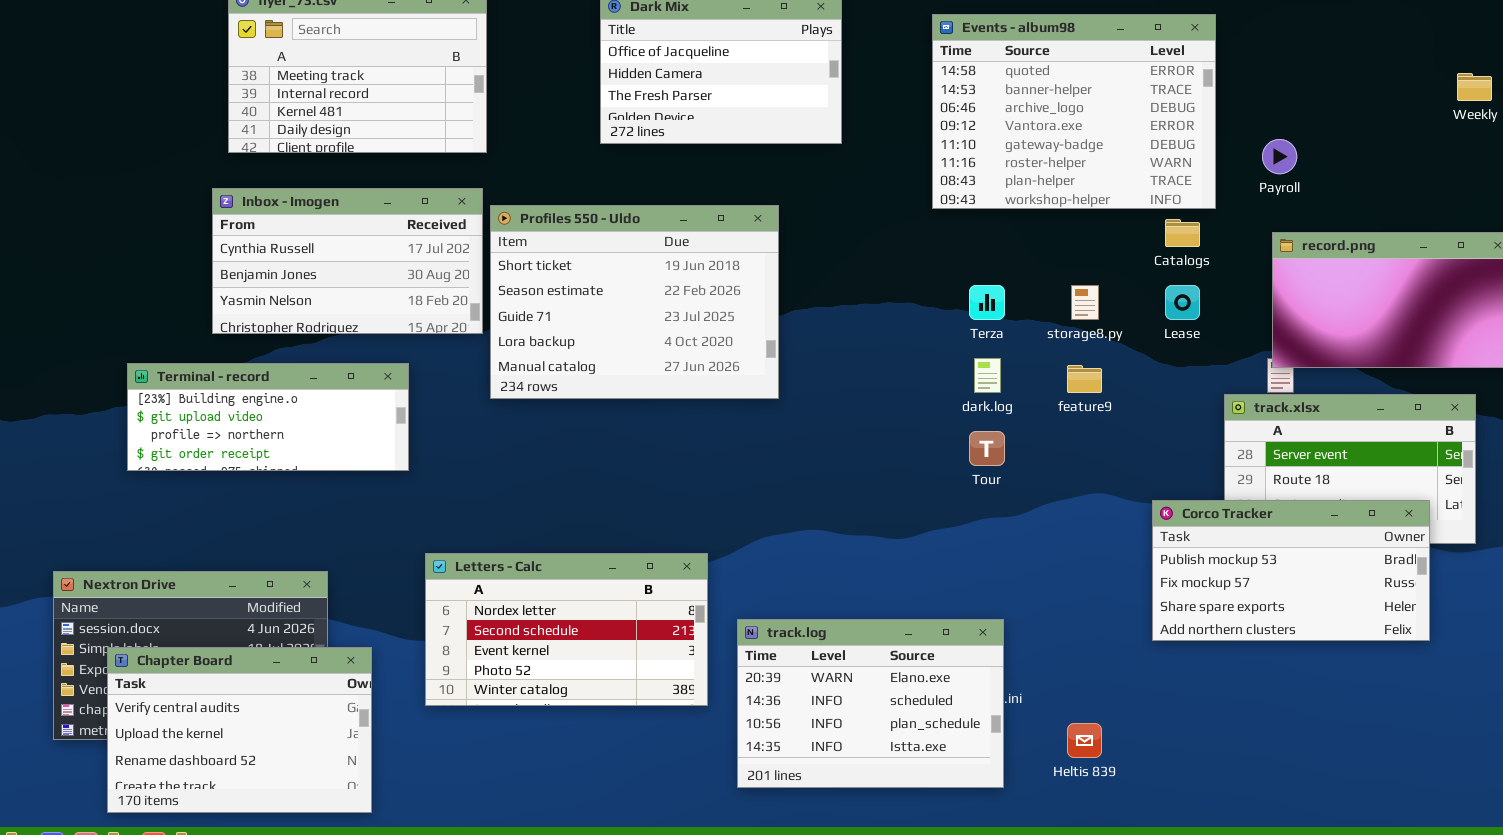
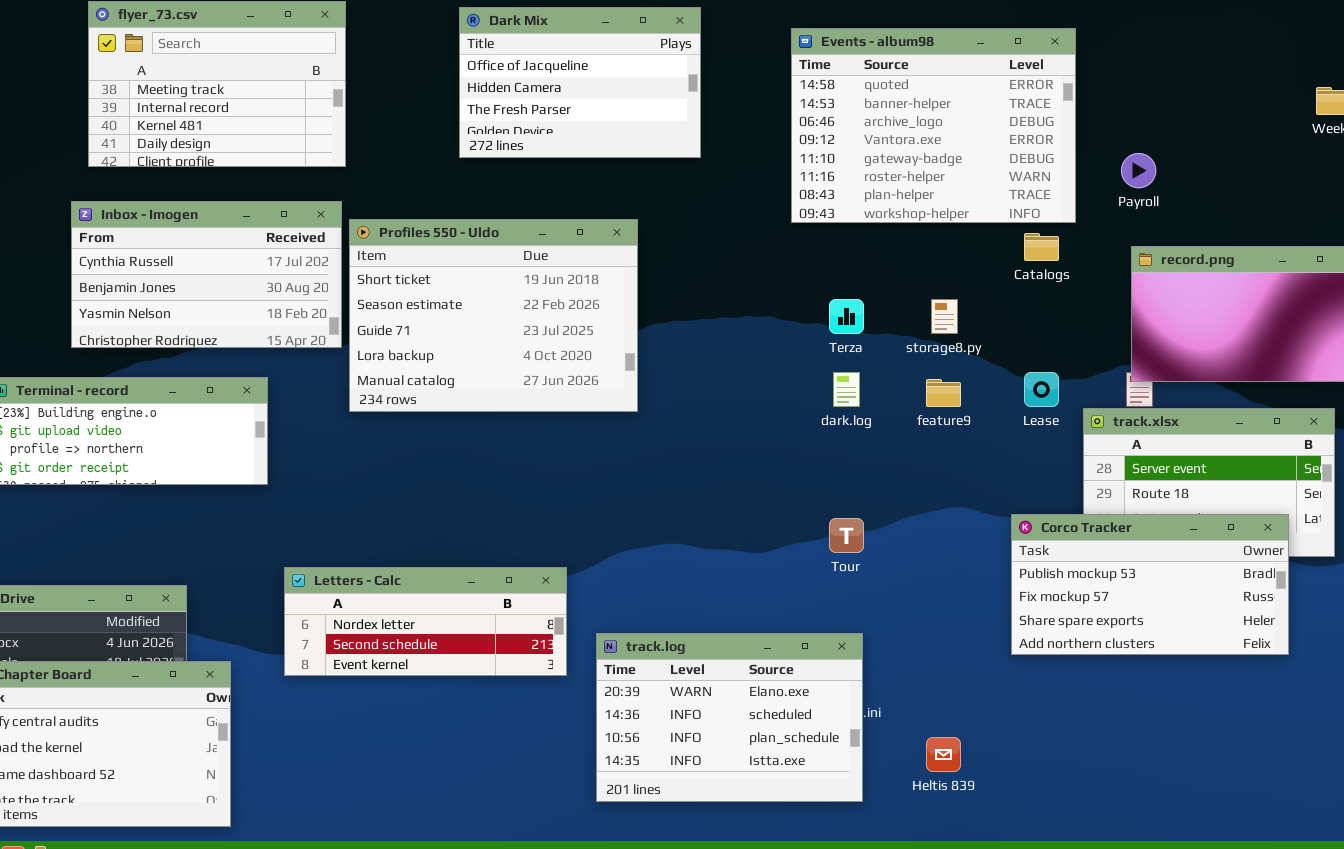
Lease: [1165,285,1200,320] -> [1024,372,1059,407], moved
Tour: [969,431,1005,466] -> [829,518,864,553], moved
Letters - Calc: [425,553,708,706] -> [284,567,567,676], resized

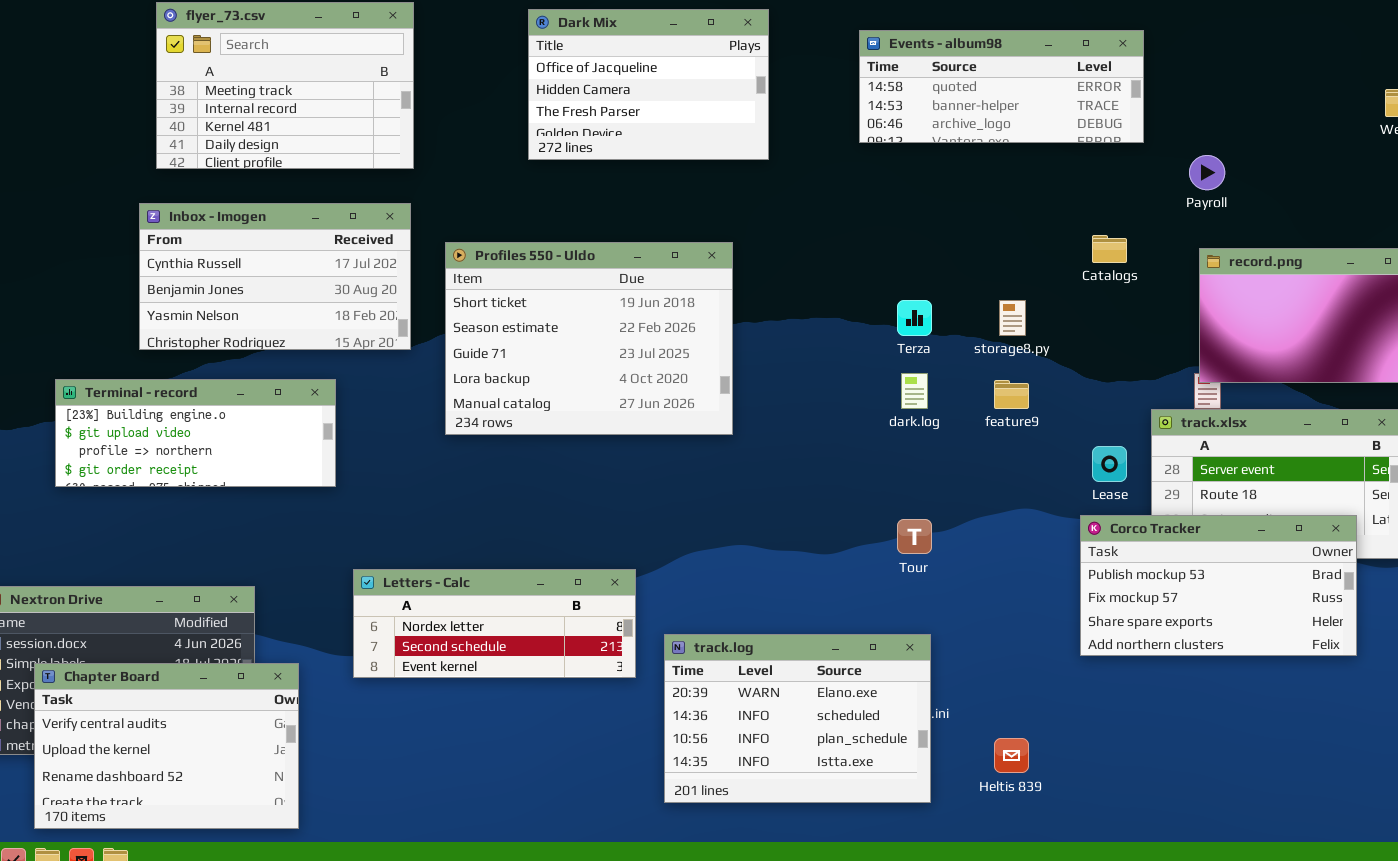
Events - album98: [791,28,1076,223] -> [859,30,1144,143], resized
Profiles 550 - Uldo: [349,219,638,412] -> [445,242,733,435], moved
Lease: [1024,372,1059,407] -> [1092,446,1127,482], moved

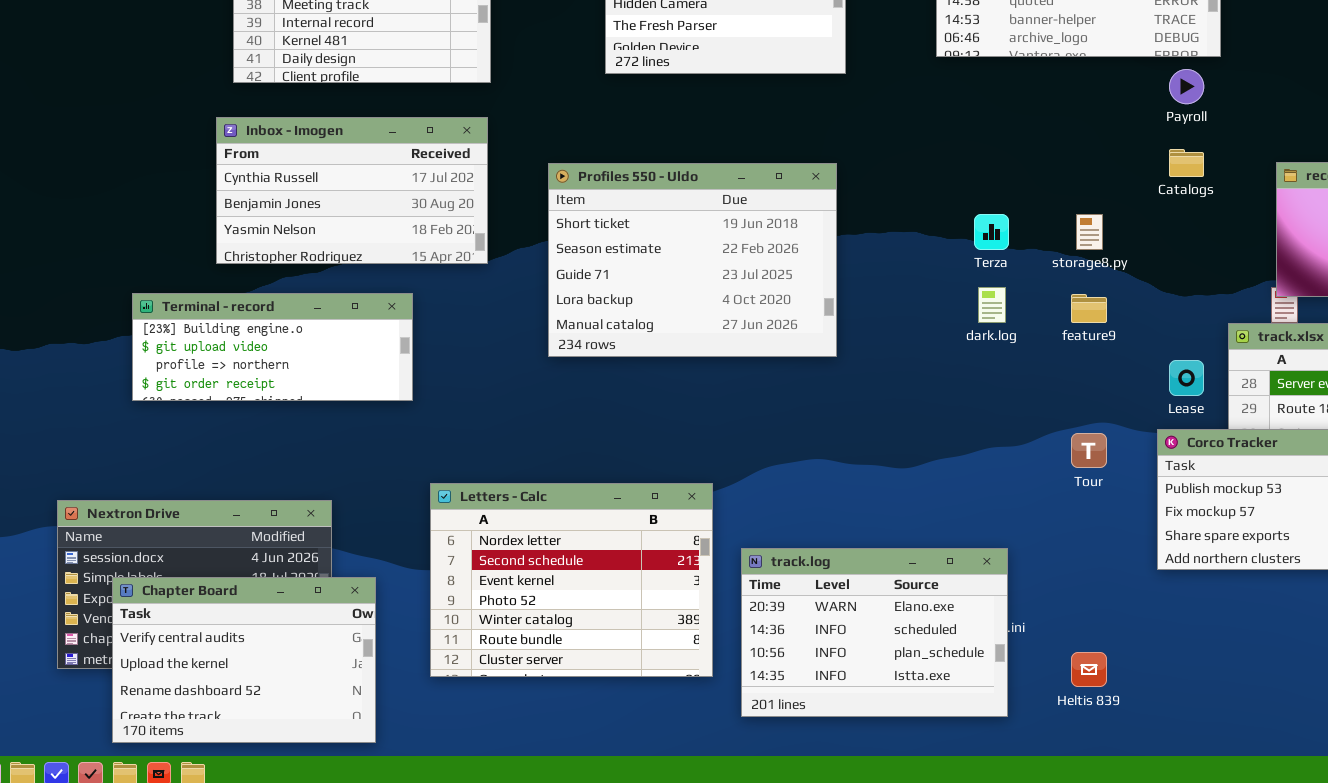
Payroll: [1189,155,1225,190] -> [1169,69,1204,104], moved
Profiles 550 - Uldo: [445,242,733,435] -> [548,163,837,357], moved
Tour: [897,519,932,554] -> [1071,433,1107,468], moved
Letters - Calc: [353,569,636,678] -> [430,483,713,677], resized

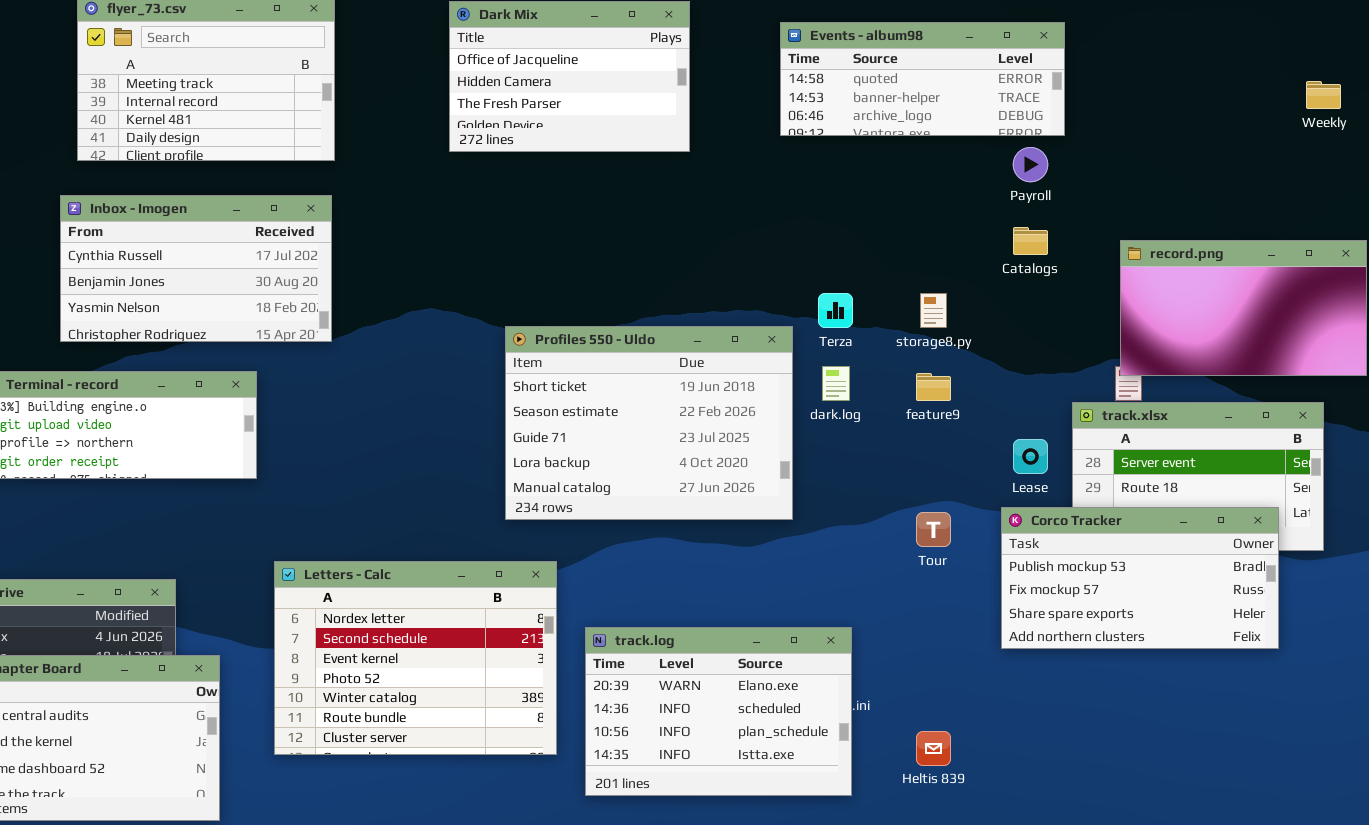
Profiles 550 - Uldo: [548,163,837,357] -> [505,326,793,520], moved

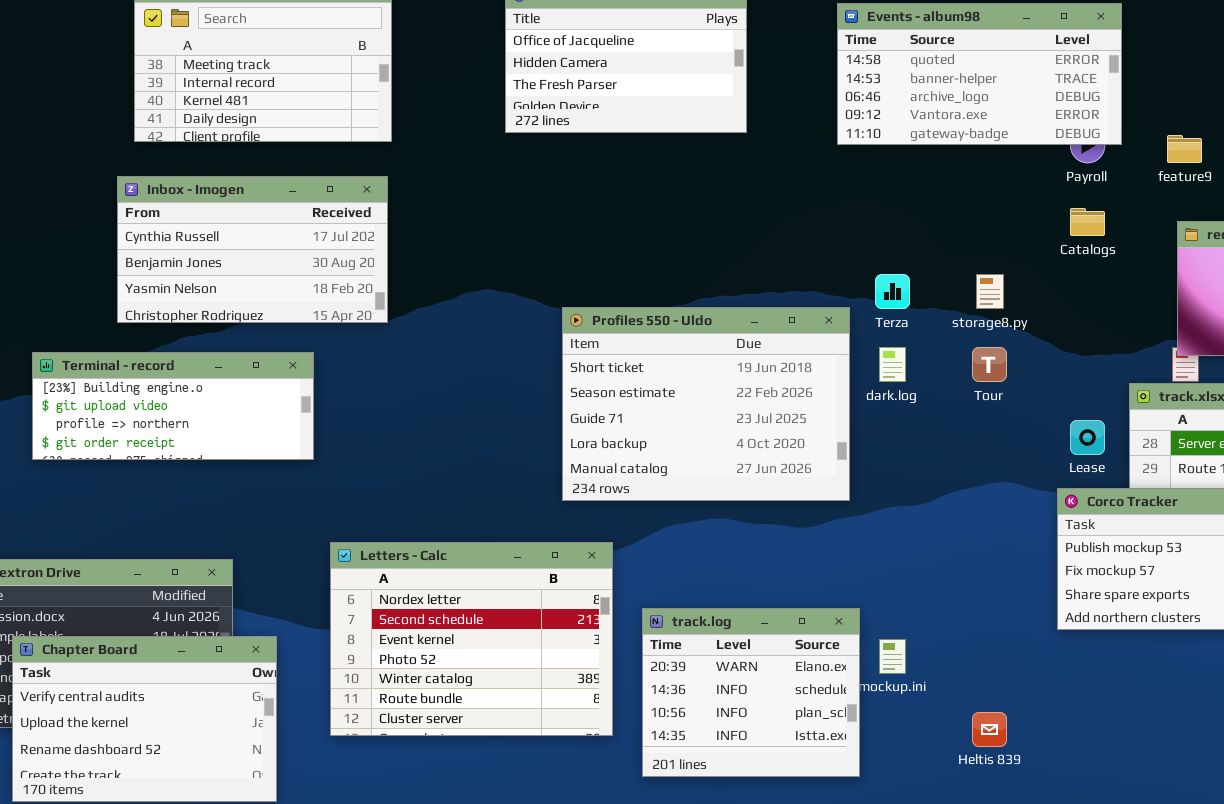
Events - album98: [780,22,1065,136] -> [837,3,1122,145], resized
feature9: [916,373,951,401] -> [1167,135,1202,163], moved
Tour: [916,512,951,547] -> [972,347,1007,382], moved
track.log: [585,627,852,796] -> [642,608,860,777], resized

